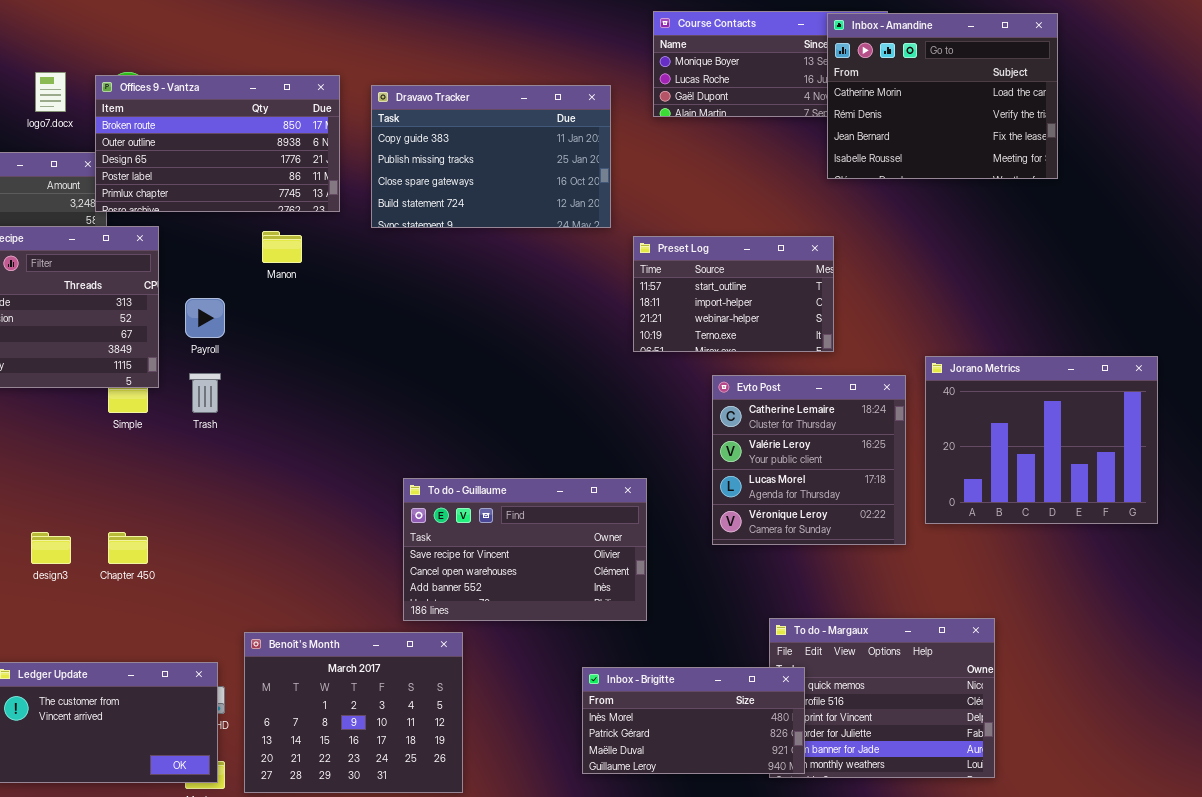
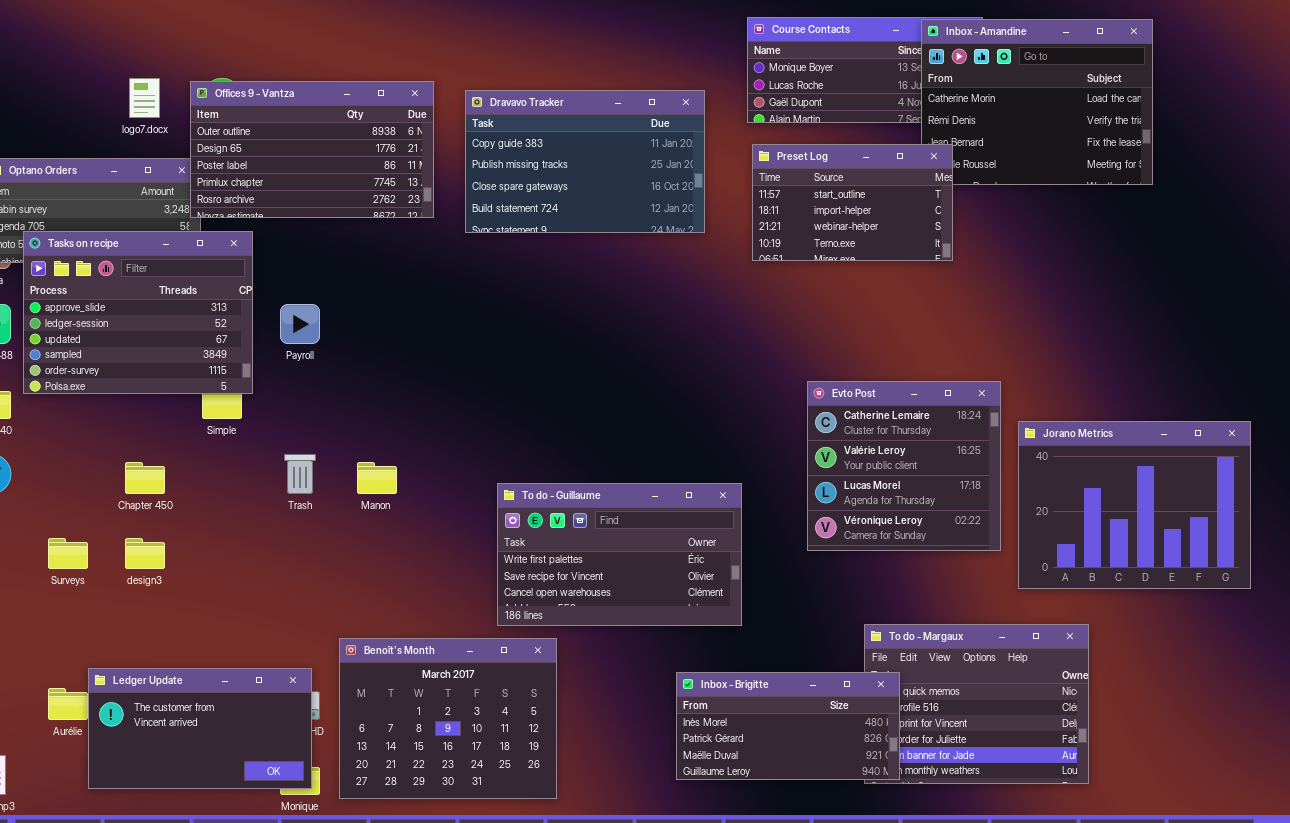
Offices 9 - Vantza: [95,75,340,212] -> [190,81,434,218], scrolled down 1 row
Manon: [262,231,302,263] -> [357,462,397,494], moved
Preset Log: [633,236,834,352] -> [752,144,953,261], moved
Jorano Metrics: [925,356,1158,524] -> [1018,421,1251,589], moved
Trash: [189,373,221,413] -> [284,454,316,494], moved
To do - Guillaume: [403,478,647,621] -> [497,483,742,626], scrolled up 1 row
Chapter 450: [108,532,148,564] -> [125,462,165,494], moved

